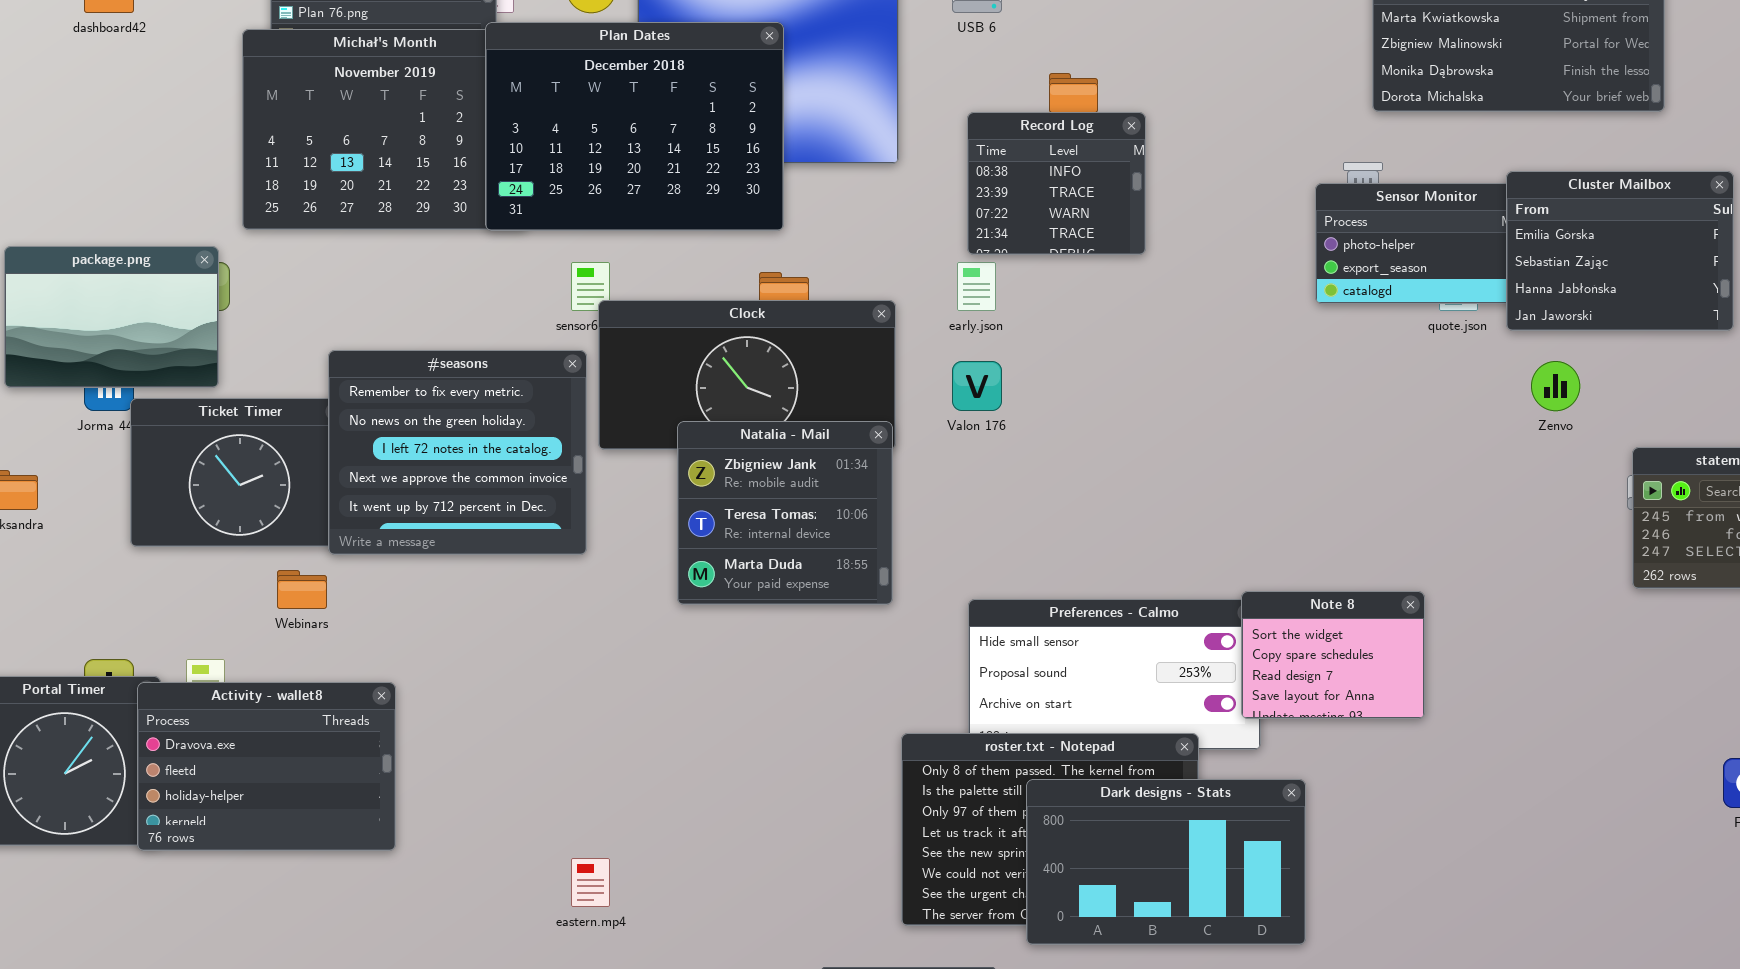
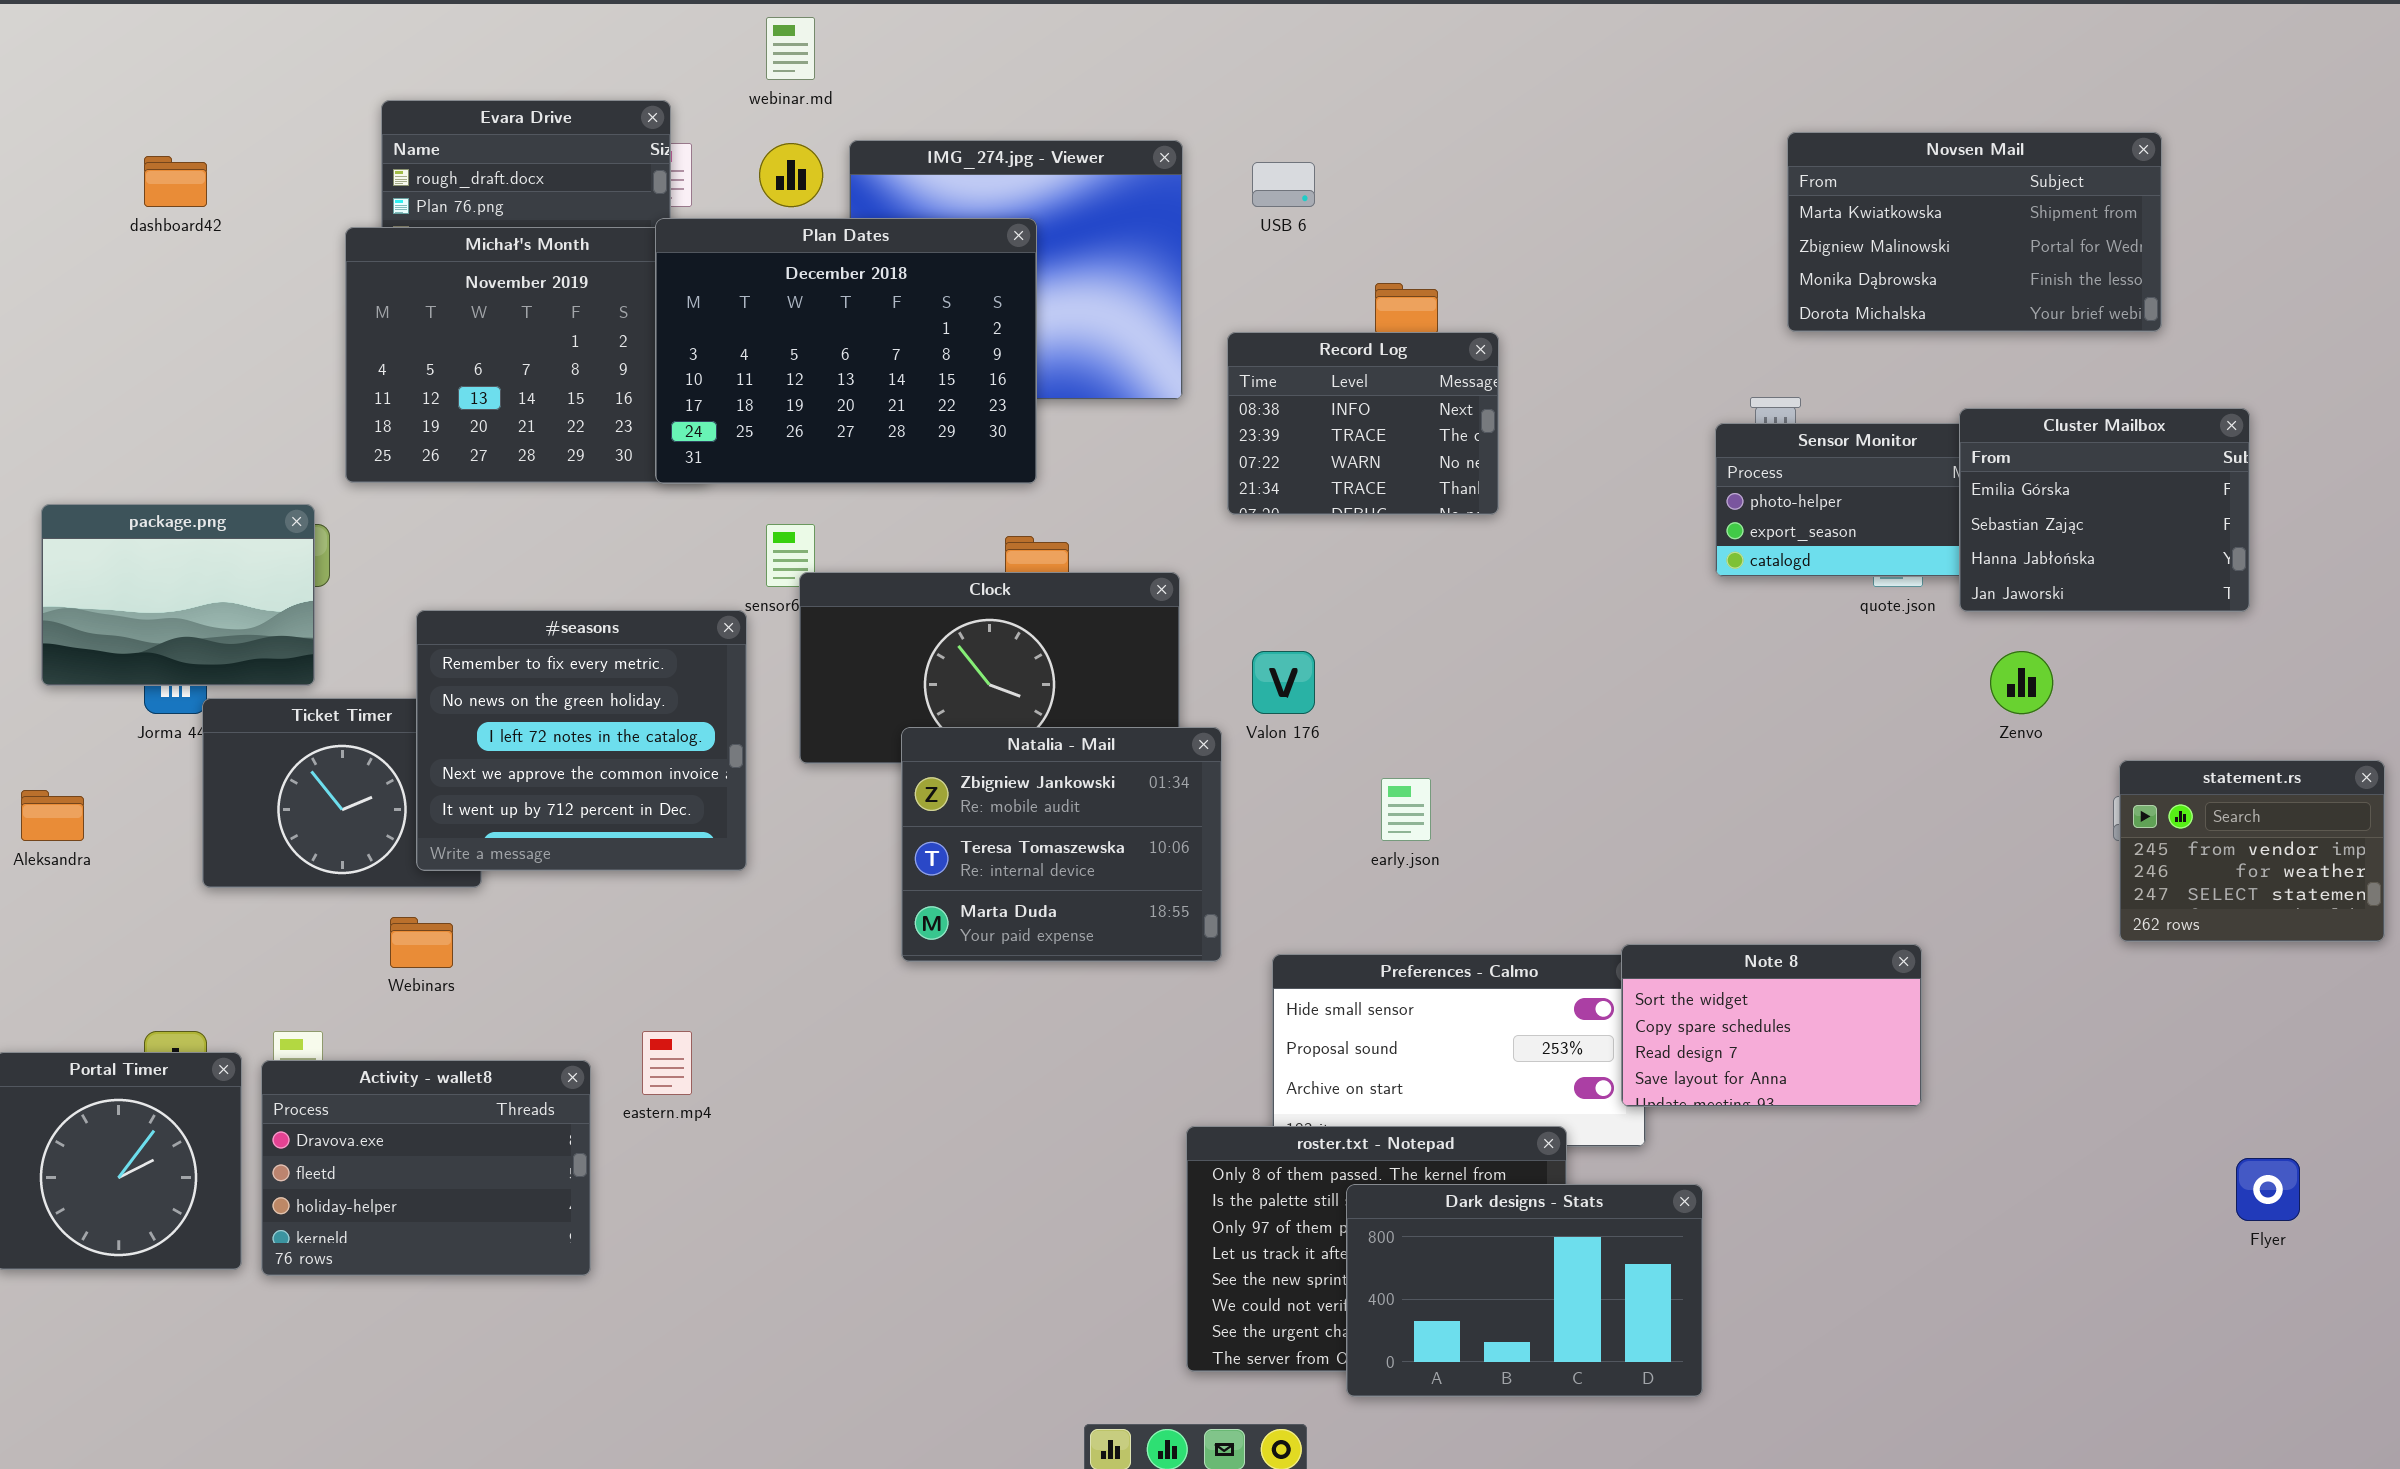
Record Log: [967,112,1146,255] -> [1227,332,1499,515], resized
early.json: [957,262,996,311] -> [1381,778,1431,841], moved
#seasons: [328,350,587,555] -> [416,610,747,871], moved
Natalia - Mail: [677,421,893,605] -> [901,727,1222,962], resized
Note 8: [1241,591,1425,719] -> [1621,944,1922,1107], resized
Activity - wallet8: [137,682,396,851] -> [261,1060,591,1276], moved
eastern.mp4: [571,858,610,907] -> [642,1031,692,1095], moved

